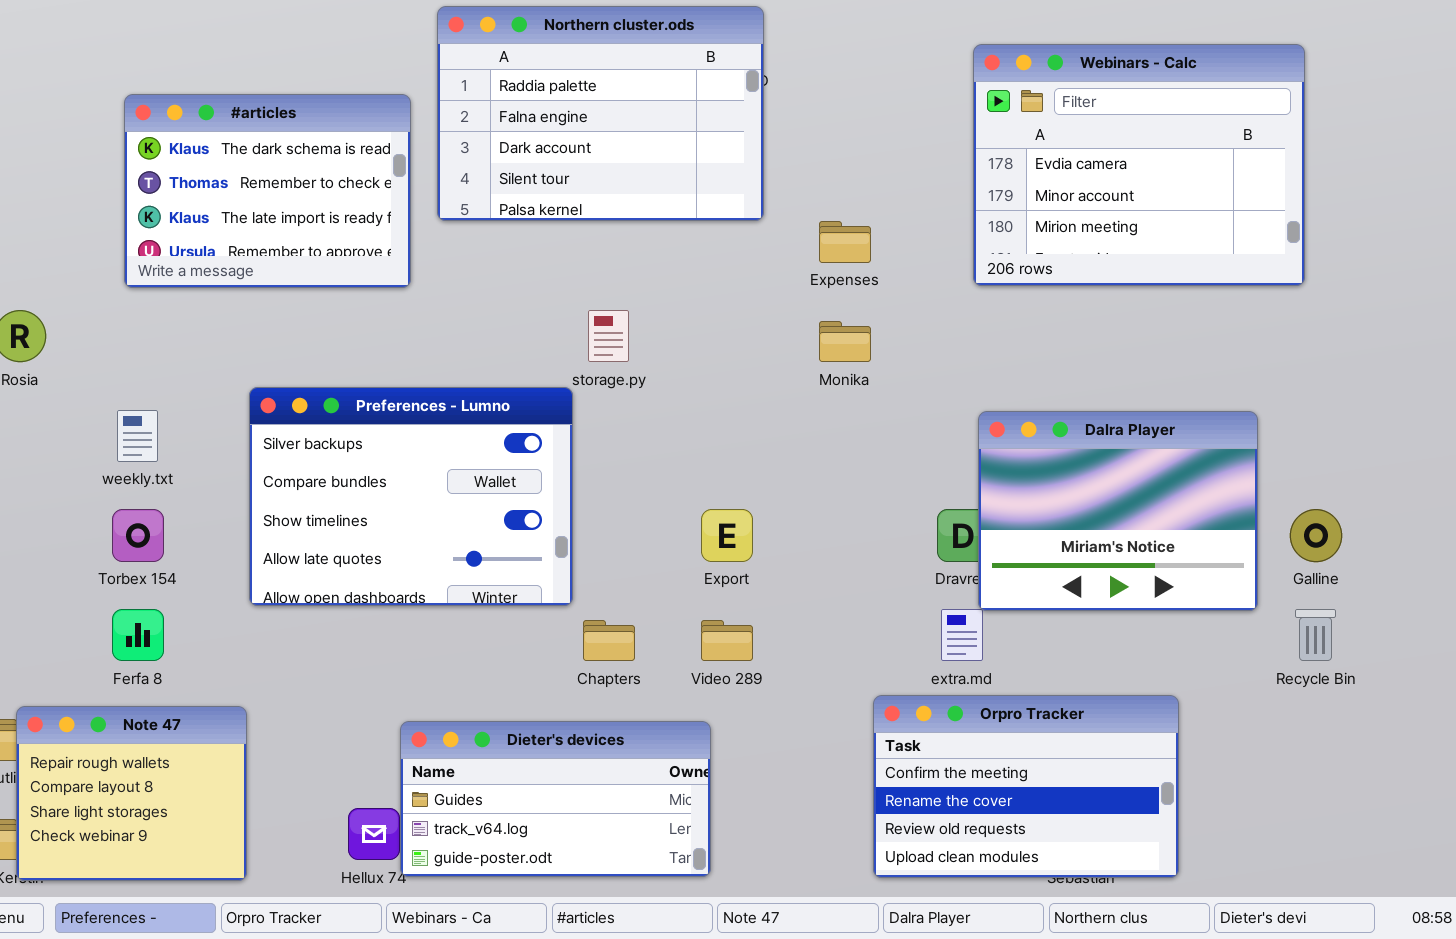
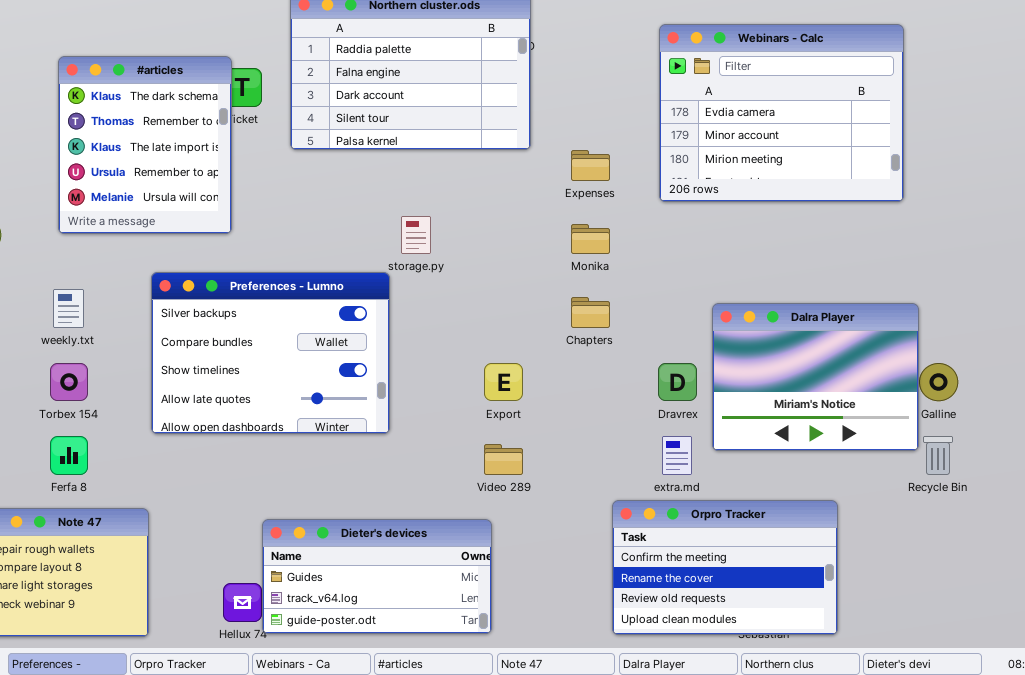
Webinars - Calc: [973,44,1305,286] -> [659,24,904,202], moved
#articles: [124,94,411,288] -> [58,56,232,234], resized
Dalra Player: [978,411,1258,611] -> [712,303,919,451], moved
Chapters: [583,620,635,661] -> [571,297,610,328], moved

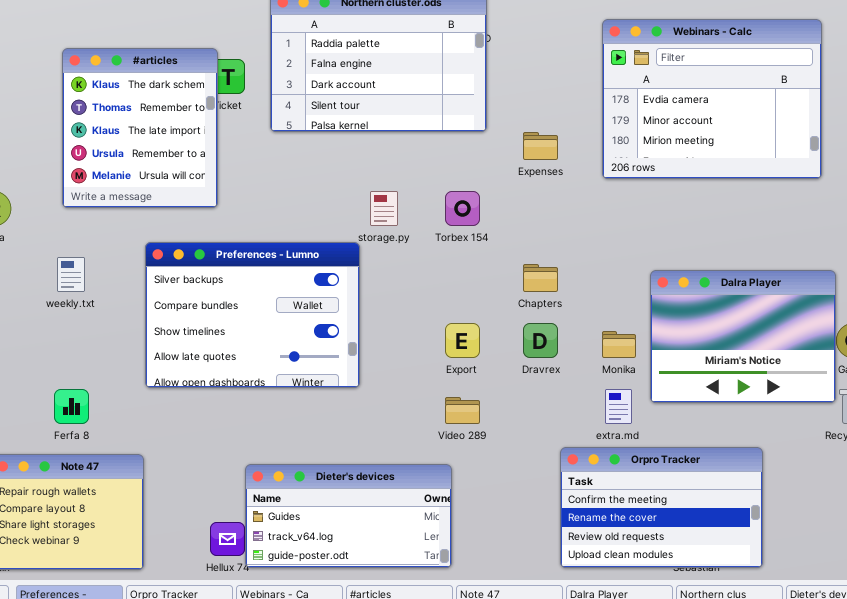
Monika: [571,224,610,254] -> [602,331,636,358], moved
Torbex 154: [50,363,88,401] -> [445,191,480,226], moved
Dravrex: [658,363,697,401] -> [523,323,558,358], moved

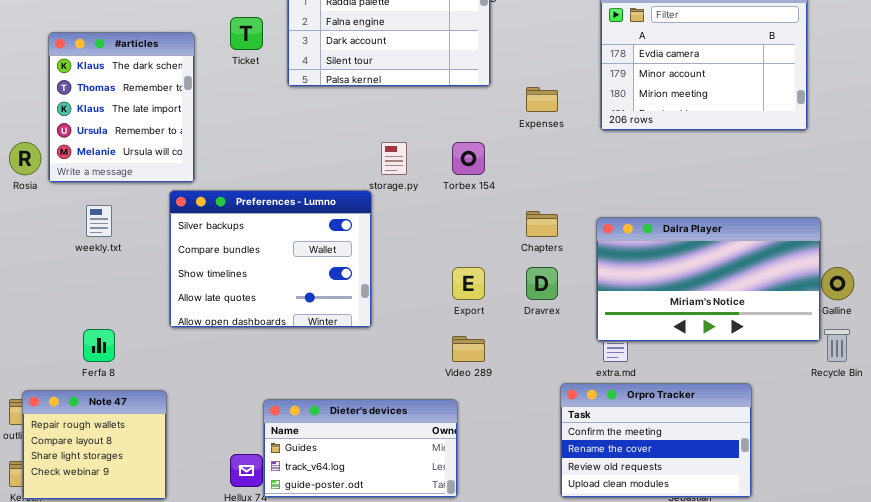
#articles: [62,48,218,208] -> [48,32,195,183], moved
Dalra Player: [650,270,836,403] -> [596,217,821,342], resized

